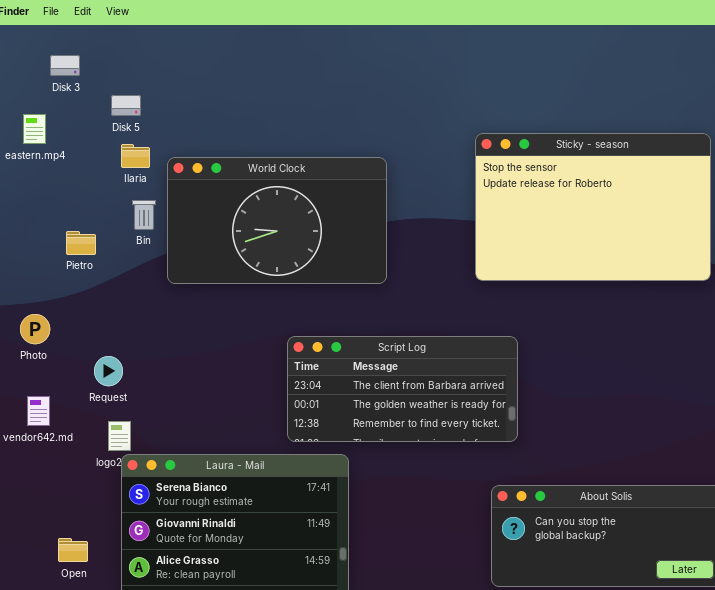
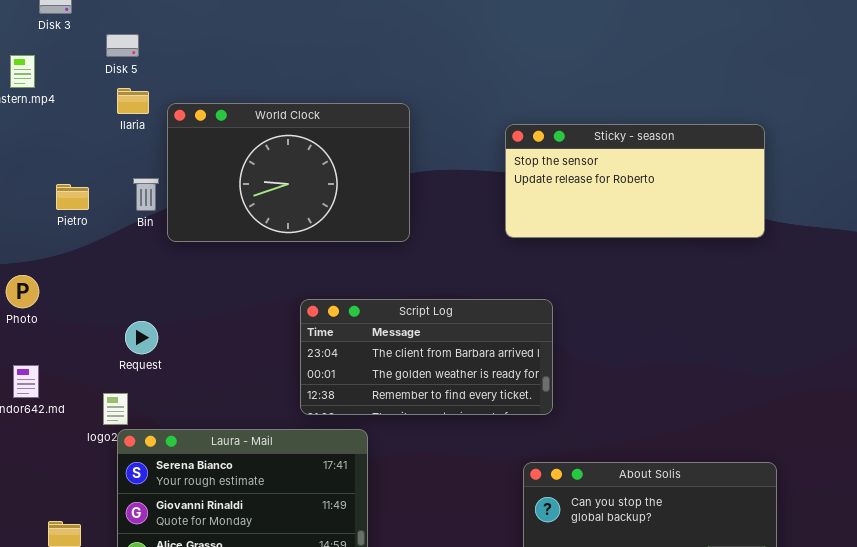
Sticky - season: [475,133,711,281] -> [505,124,765,238], resized
Bin: [132,200,156,230] -> [133,178,159,211], moved
Request: [94,356,123,386] -> [125,321,158,354], moved

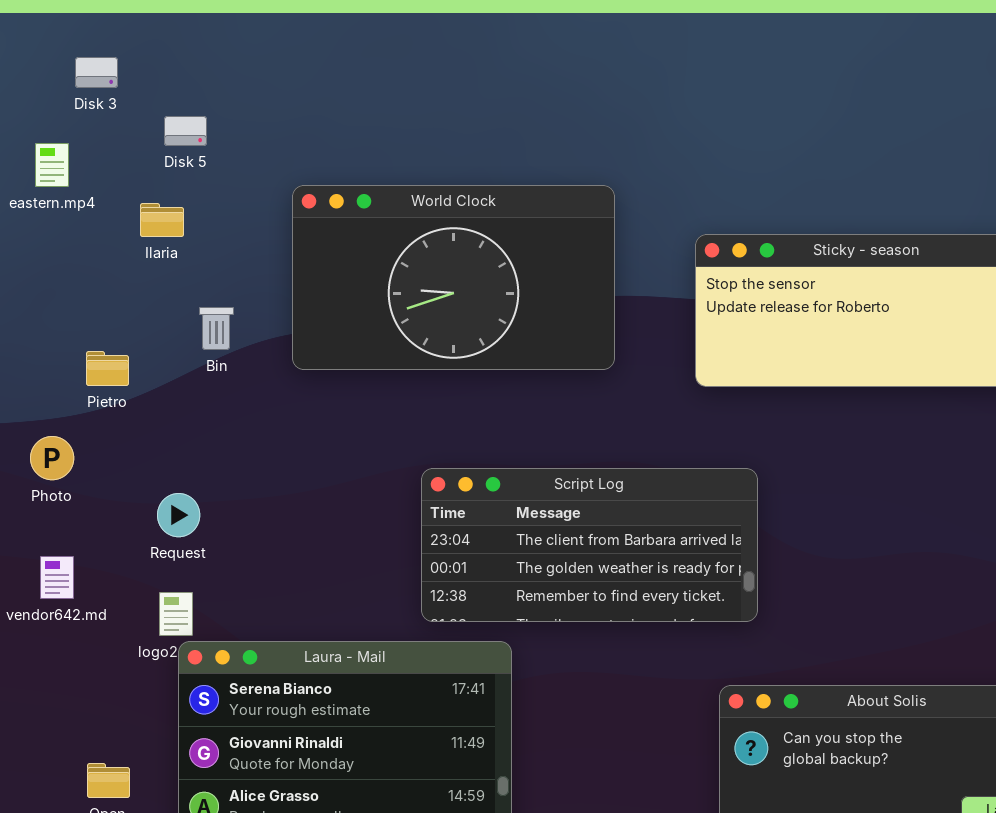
Ilaria: [117,88,149,114] -> [140,203,184,237], moved
World Clock: [167,103,410,242] -> [292,185,615,370], moved
Pietro: [56,184,89,210] -> [86,351,129,386], moved
Request: [125,321,158,354] -> [157,493,200,537], moved

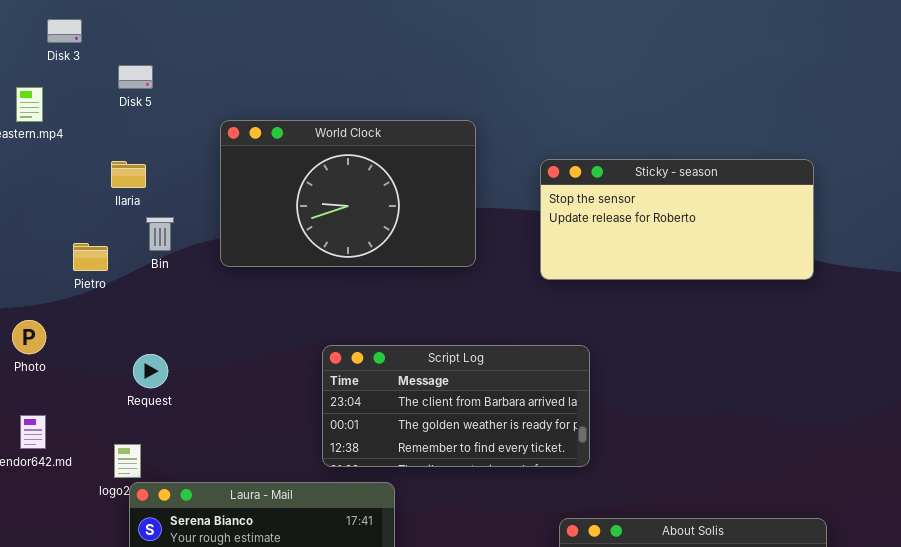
Ilaria: [140,203,184,237] -> [111,161,146,188], moved
Pietro: [86,351,129,386] -> [73,243,108,271], moved
Request: [157,493,200,537] -> [133,354,168,388], moved

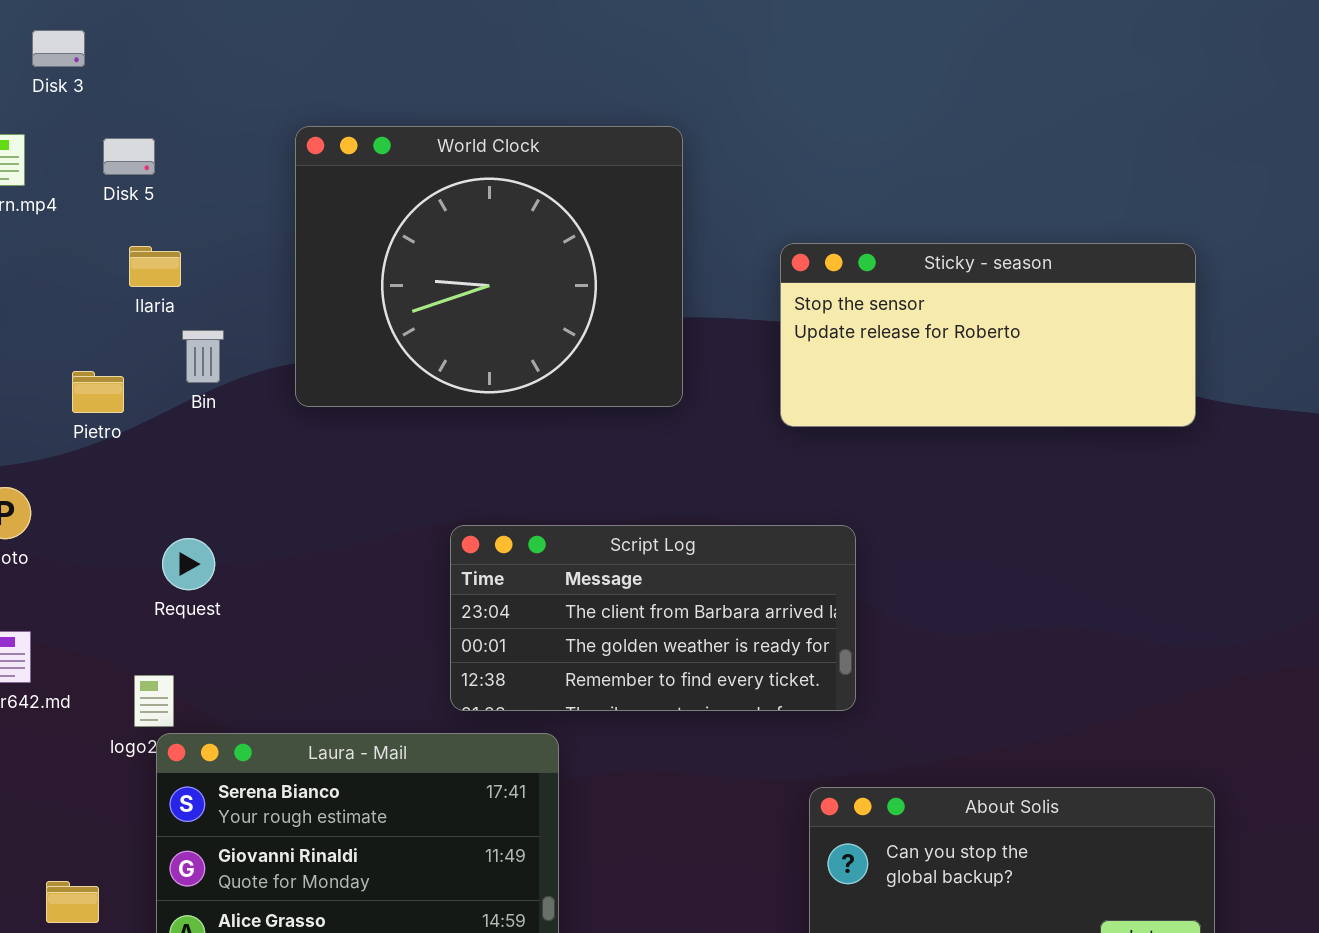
Disk 5: [118,65,153,89] -> [103,138,155,175], moved
World Clock: [220,120,476,267] -> [295,126,683,407], resized

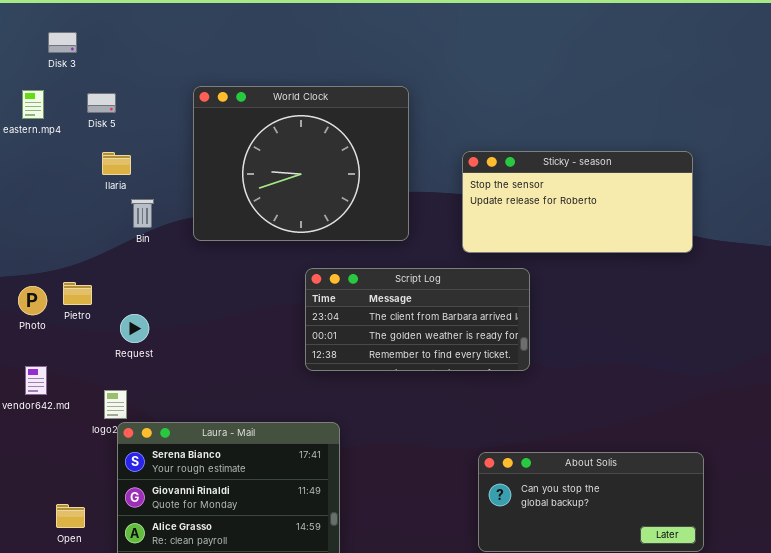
Pietro: [72,371,124,413] -> [63,282,92,305], moved
Script Log: [450,525,856,711] -> [305,268,530,371], moved

